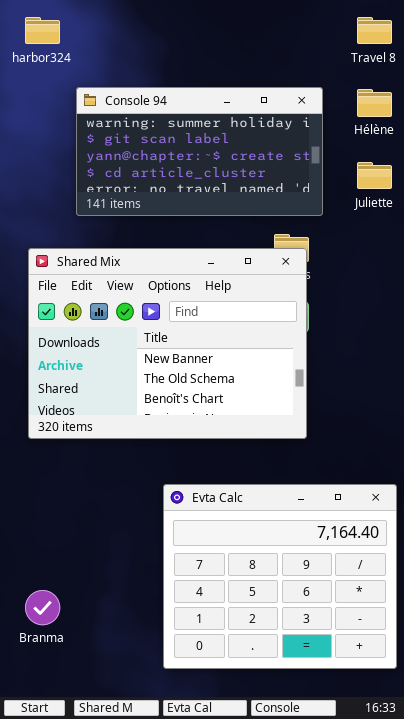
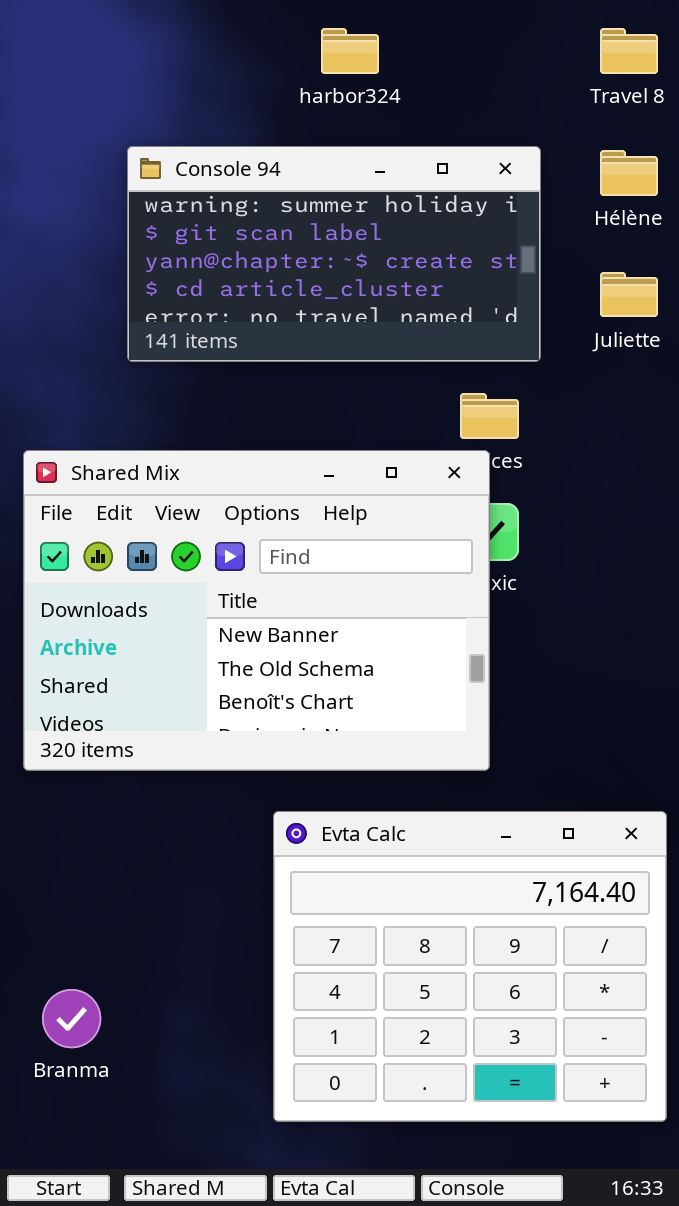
harbor324: [25,17,60,44] -> [321,28,379,74], moved
Shared Mix: [28,248,307,439] -> [23,450,490,771], moved

